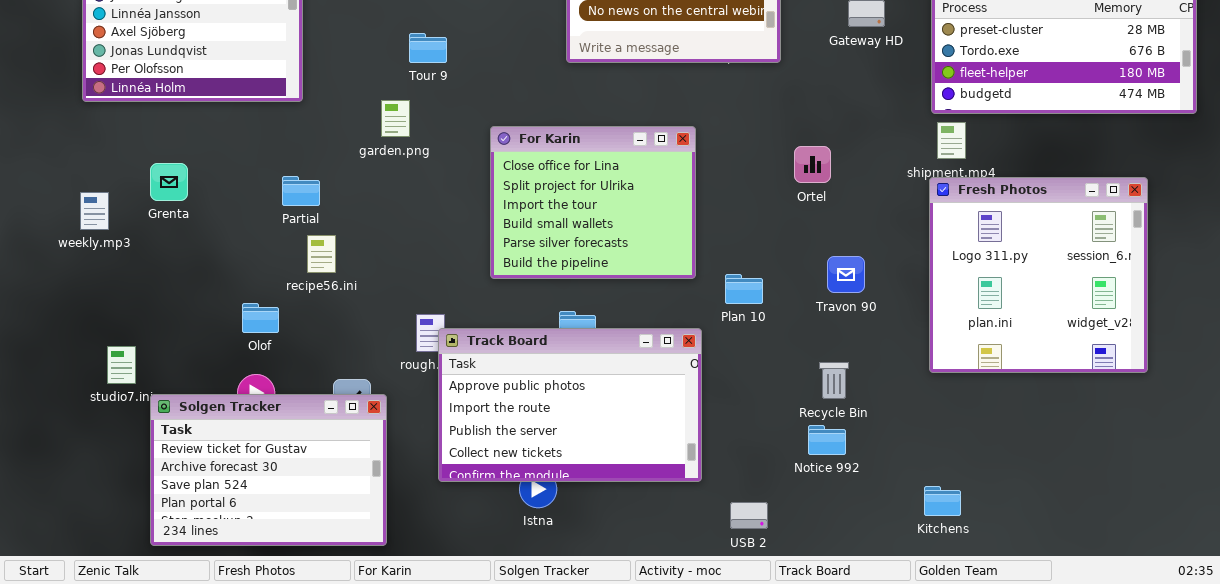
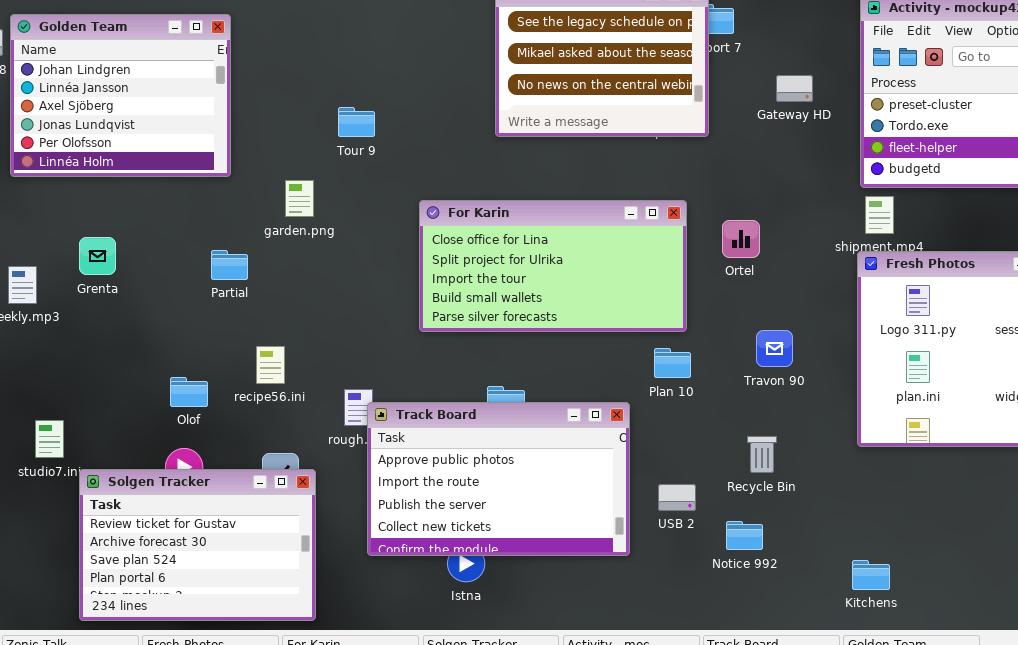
garden.png: [381,100,410,137] -> [285,180,314,217], moved
For Karin: [490,126,696,279] -> [419,200,687,332], resized
recipe56.ini: [307,235,336,273] -> [256,346,285,384], moved
Notice 992: [808,425,846,455] -> [726,521,763,550], moved
USB 2: [730,502,768,529] -> [658,484,696,511], moved

